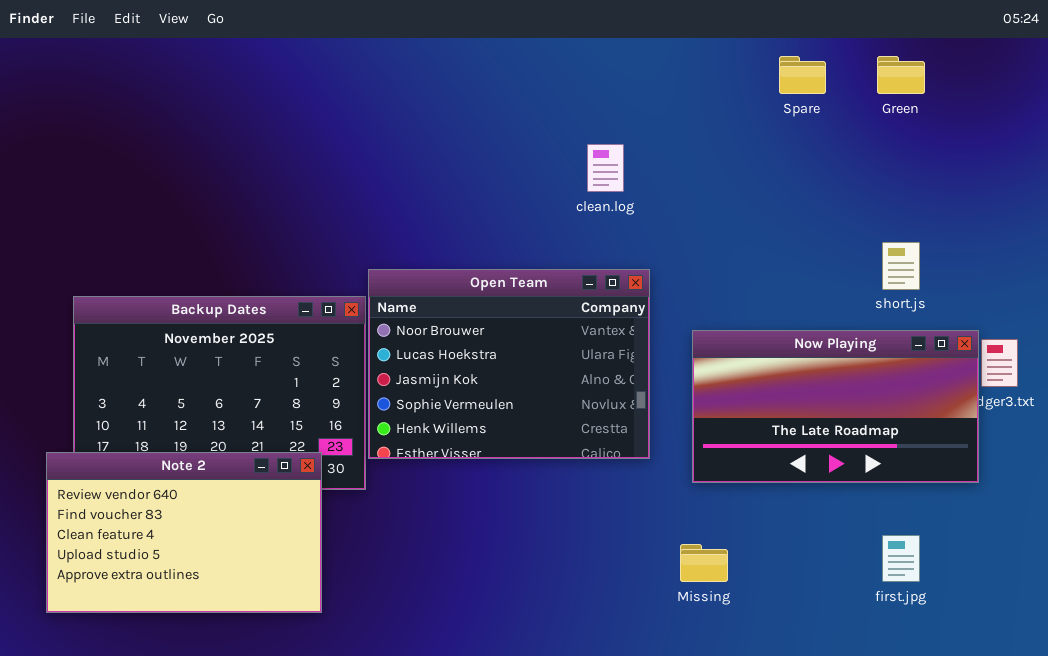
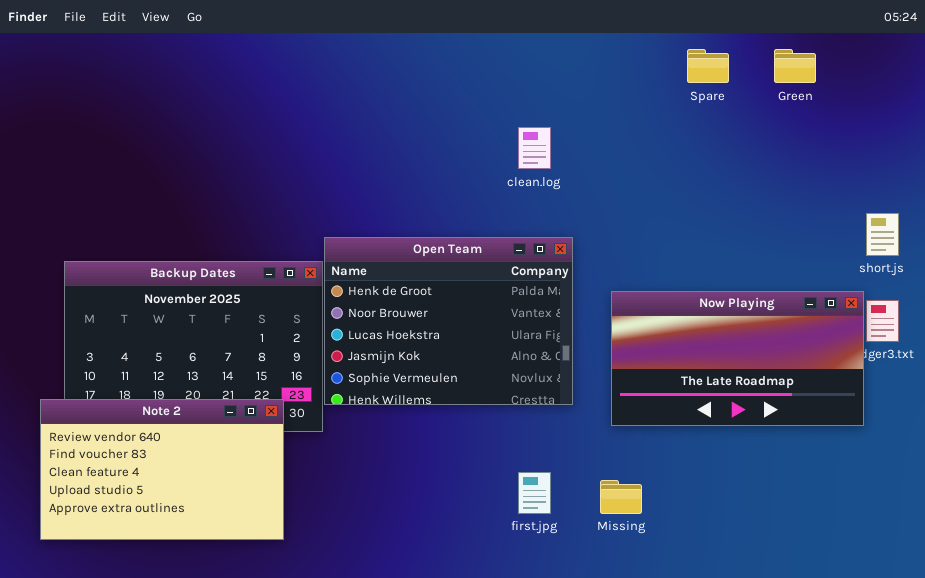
short.js: [882,242,920,290] -> [866,213,899,256], moved
Open Team: [368,269,650,459] -> [324,237,573,405], scrolled up 1 row
first.jpg: [882,535,920,582] -> [518,472,551,514], moved

